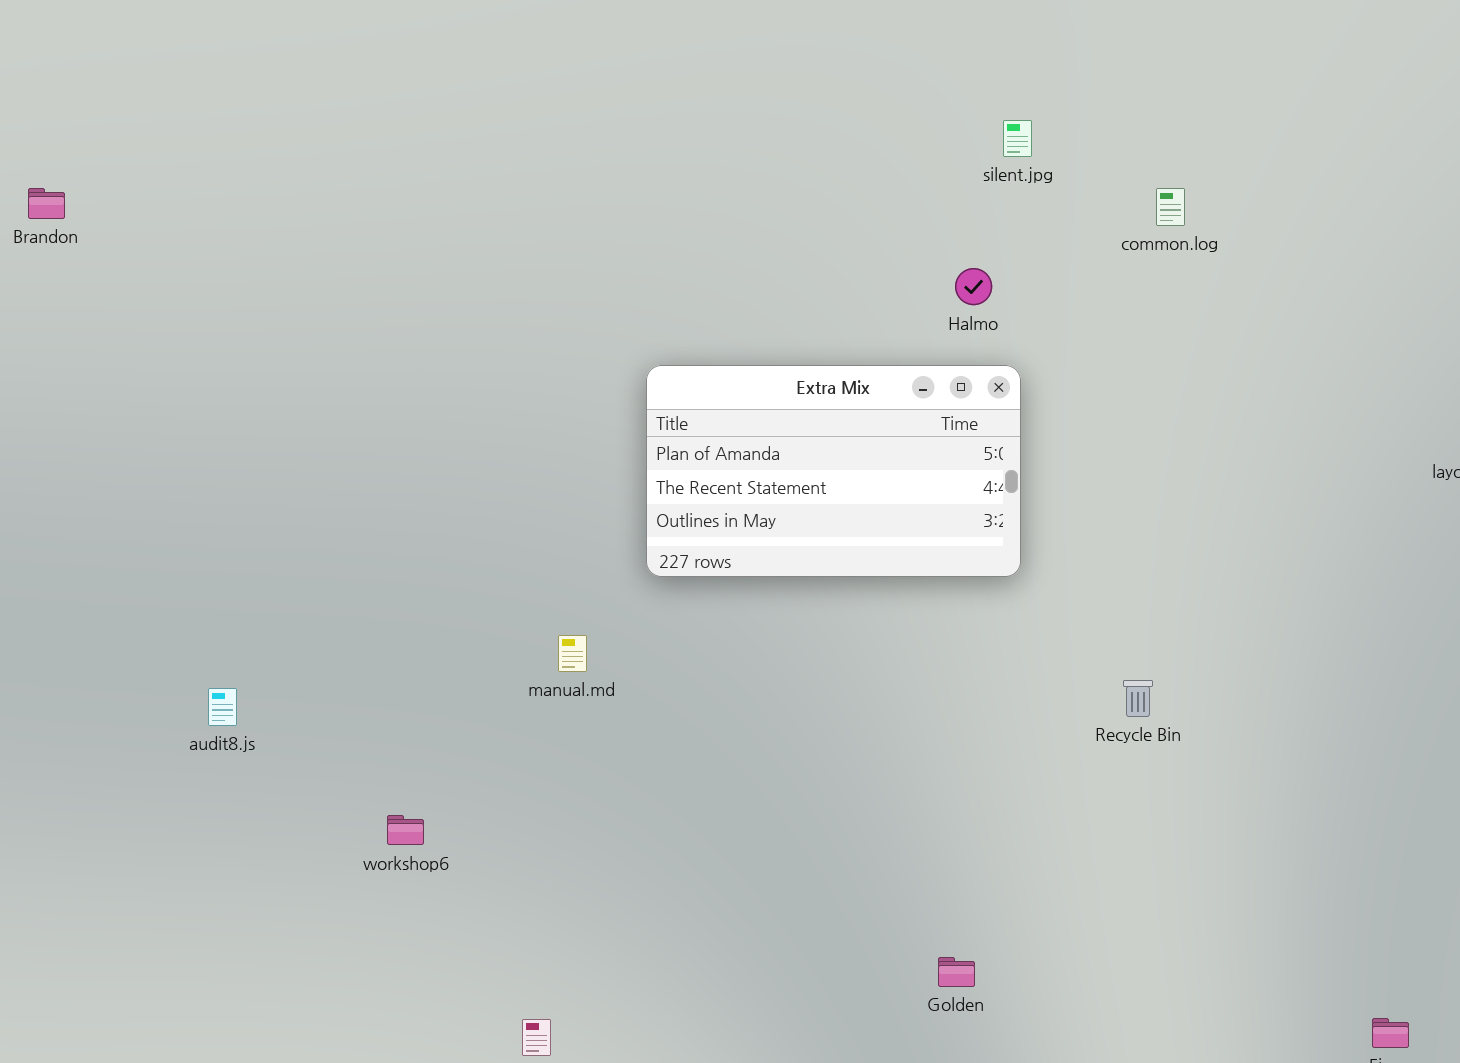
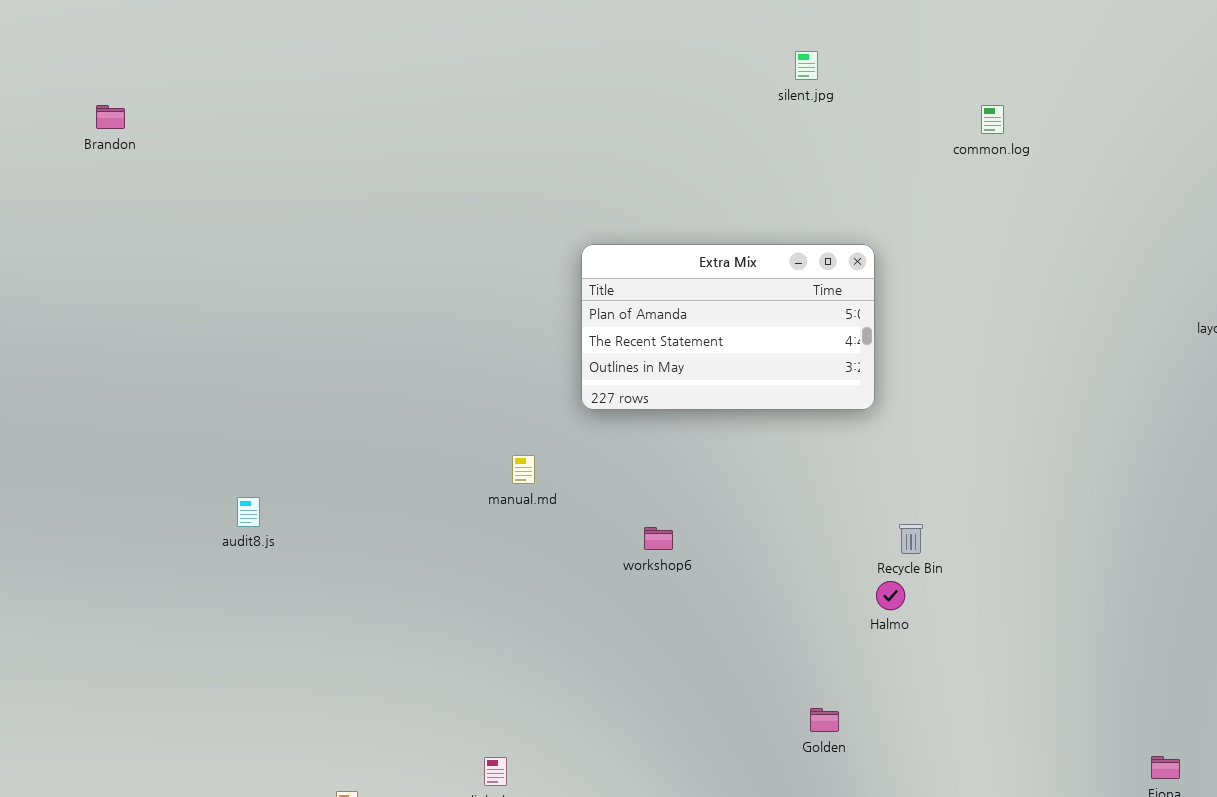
silent.jpg: [1003,120,1032,157] -> [795,51,818,80], moved
Halmo: [955,268,992,305] -> [876,581,905,610], moved
Recycle Bin: [1123,680,1153,717] -> [899,524,923,554], moved
workshop6: [387,815,424,845] -> [644,527,673,550], moved

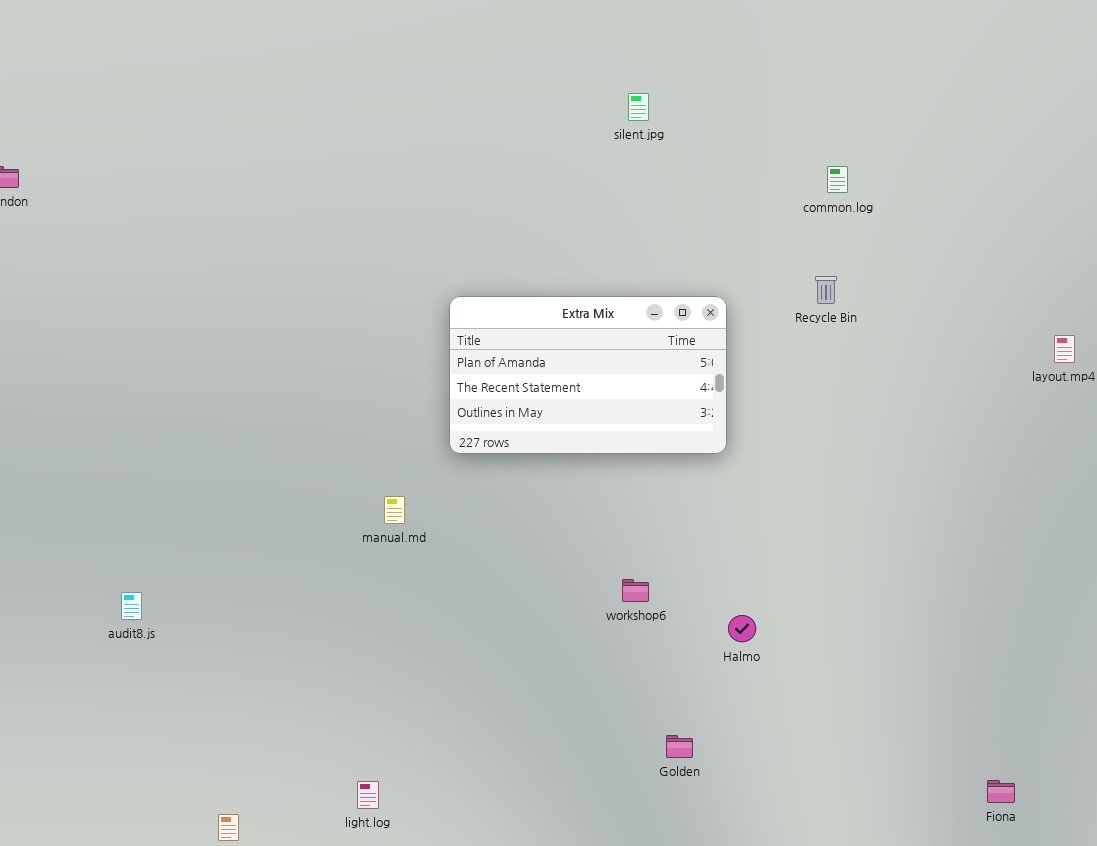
silent.jpg: [795,51,818,80] -> [628,93,649,121], moved
audit8.js: [237,497,260,527] -> [121,592,142,620], moved
Recycle Bin: [899,524,923,554] -> [815,276,837,304], moved
workshop6: [644,527,673,550] -> [622,579,649,602], moved

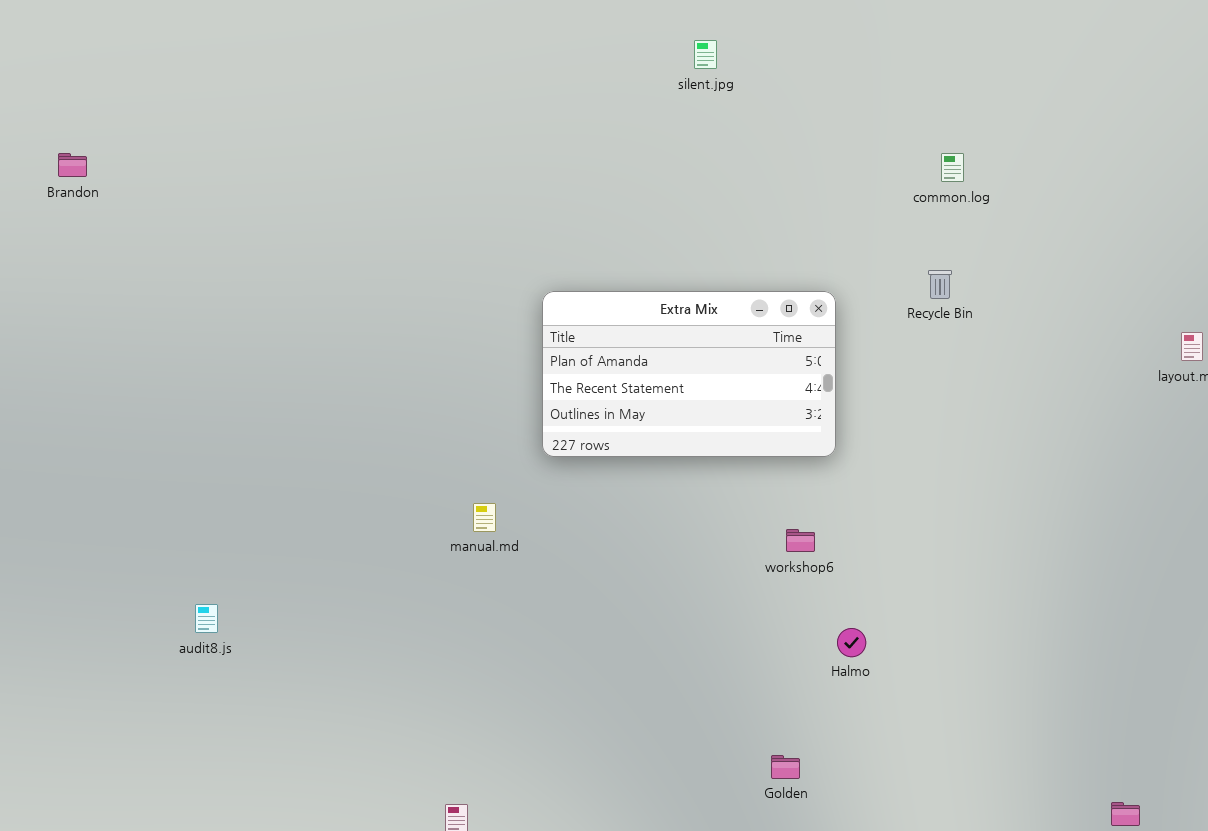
silent.jpg: [628,93,649,121] -> [694,40,717,69], moved
workshop6: [622,579,649,602] -> [786,529,815,552], moved

